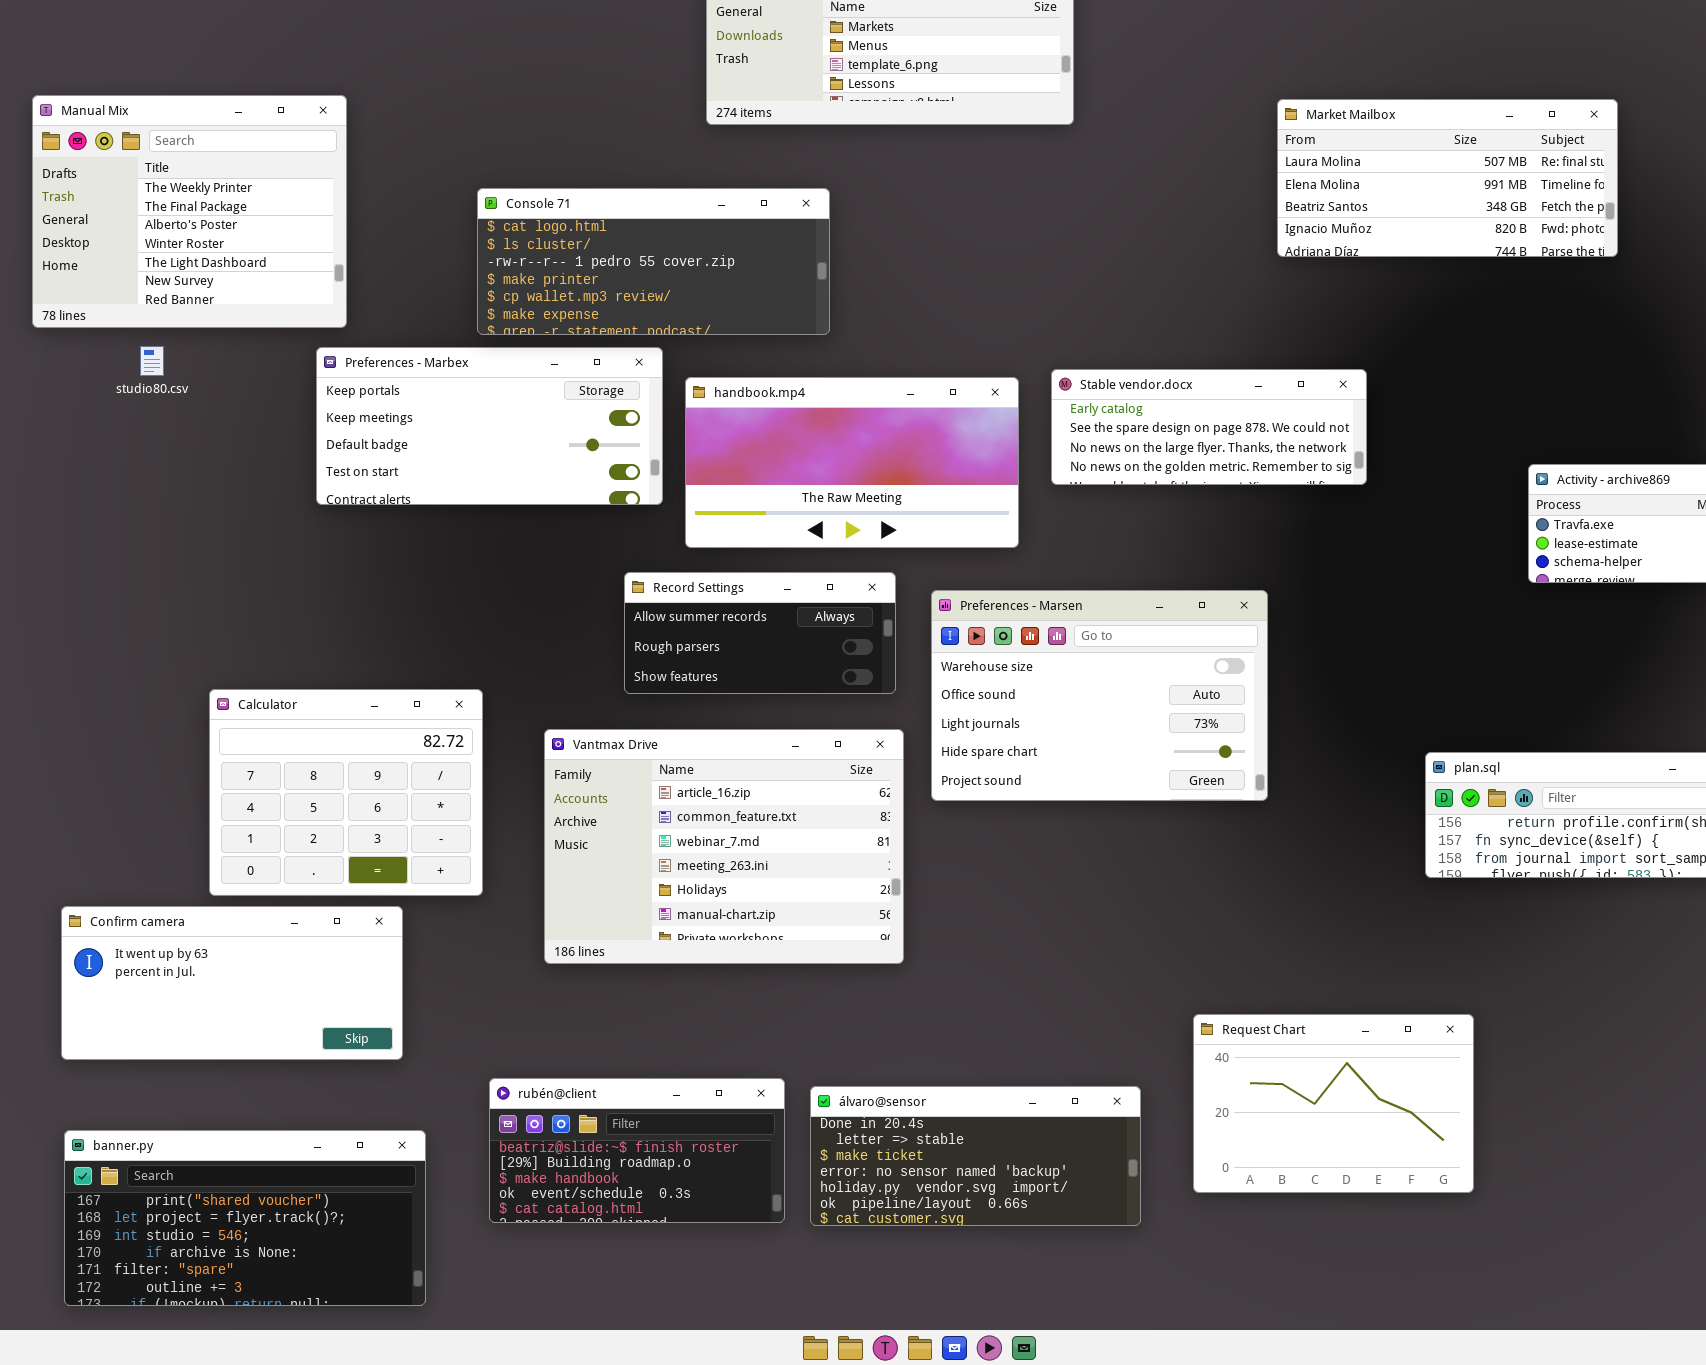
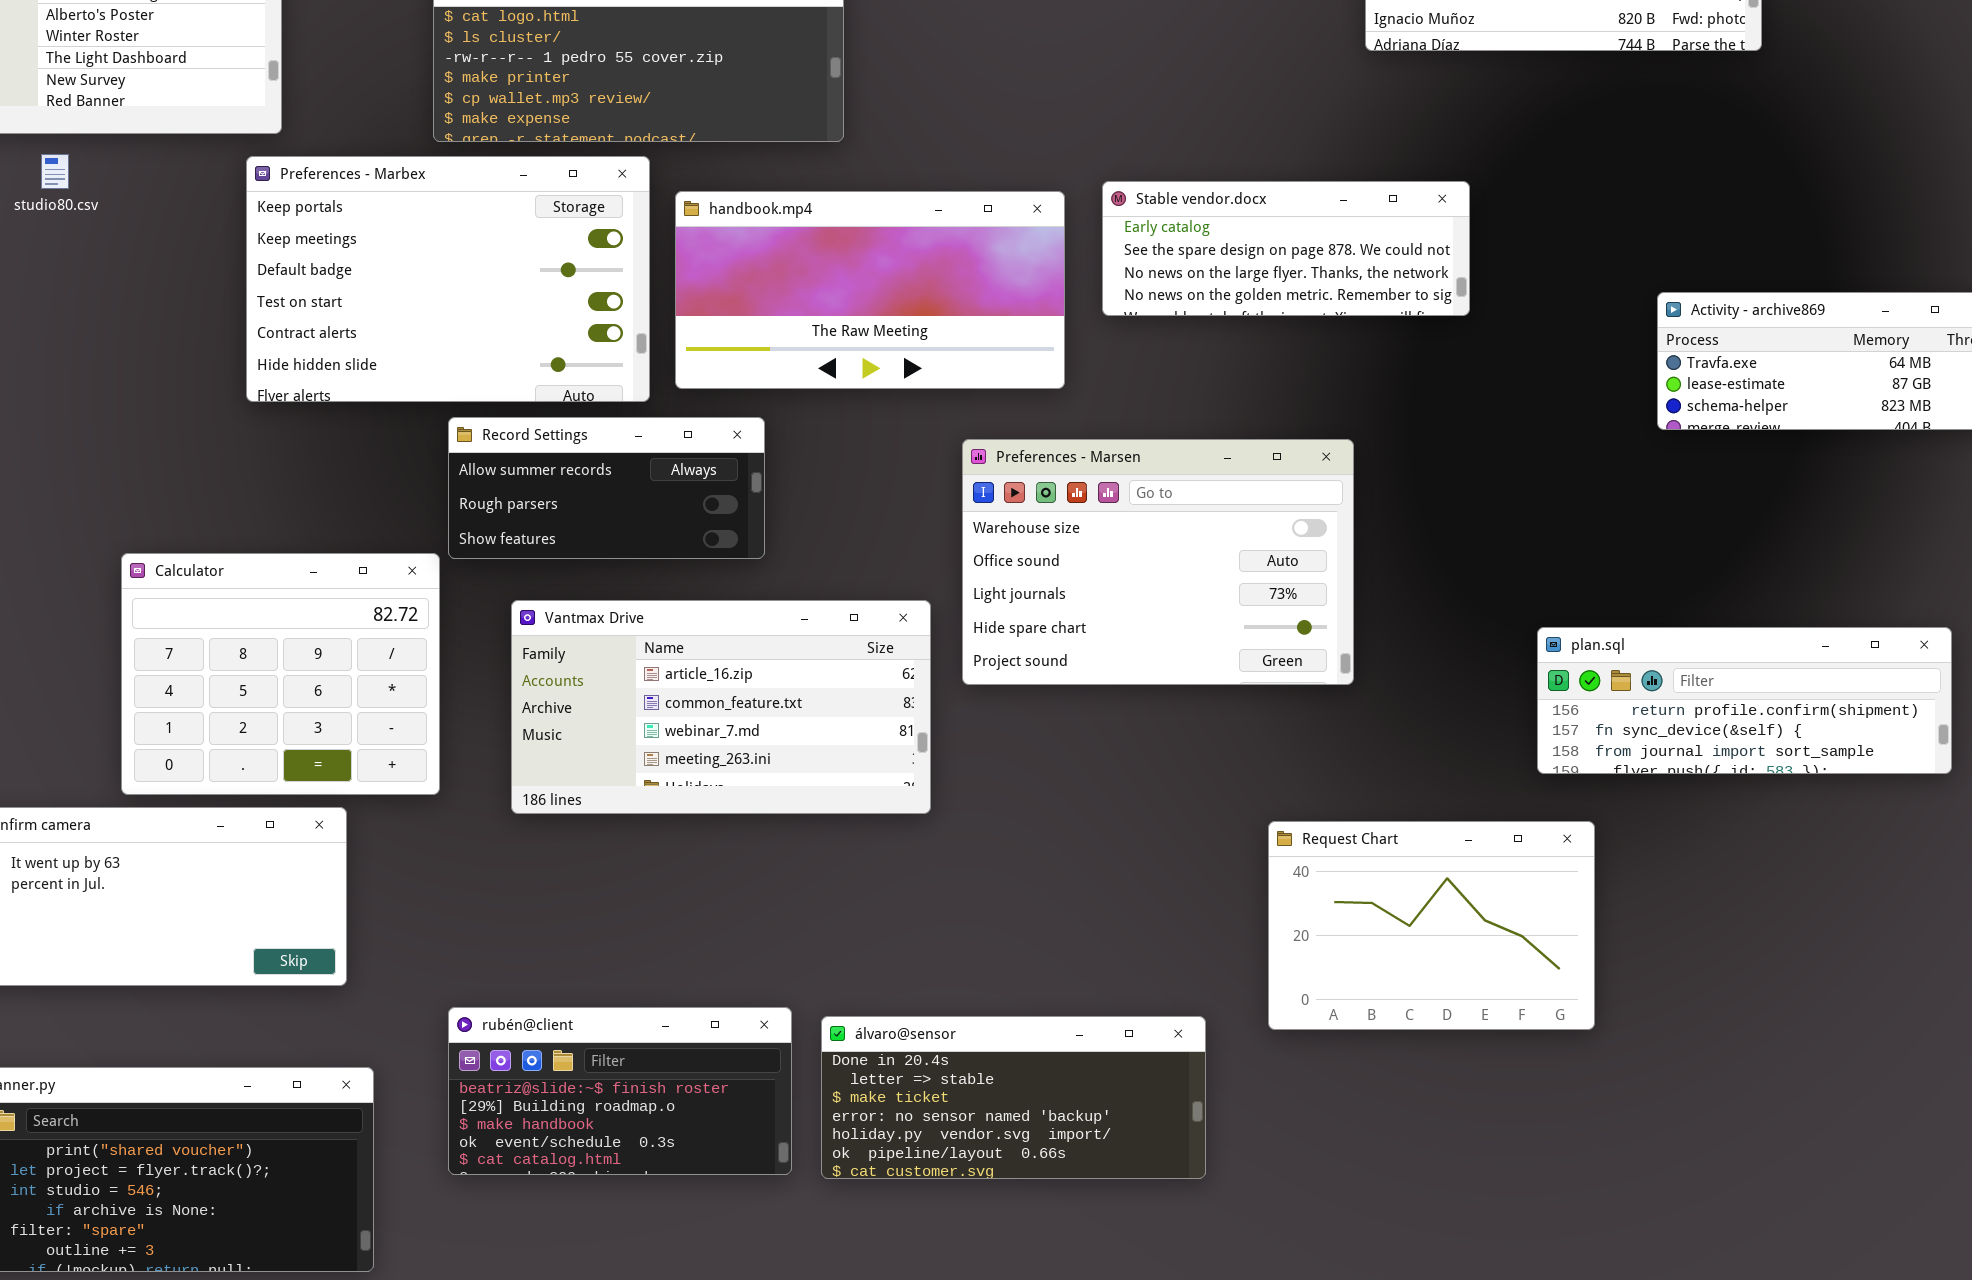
Preferences - Marbex: [316,347,663,505] -> [246,156,650,402], resized
Record Settings: [624,572,896,694] -> [448,417,765,559], moved
Vantmax Drive: [544,729,904,964] -> [511,600,931,814], resized
Request Chart: [1193,1014,1474,1193] -> [1268,821,1595,1030], moved

